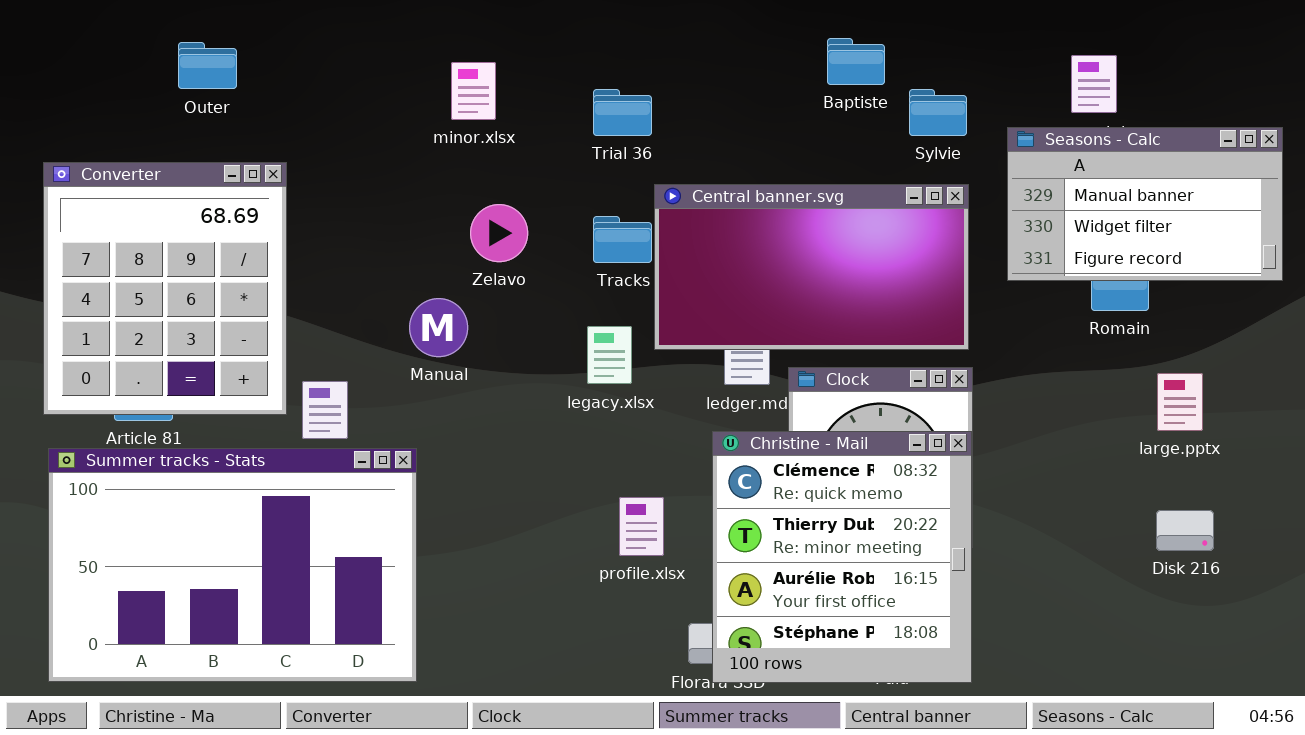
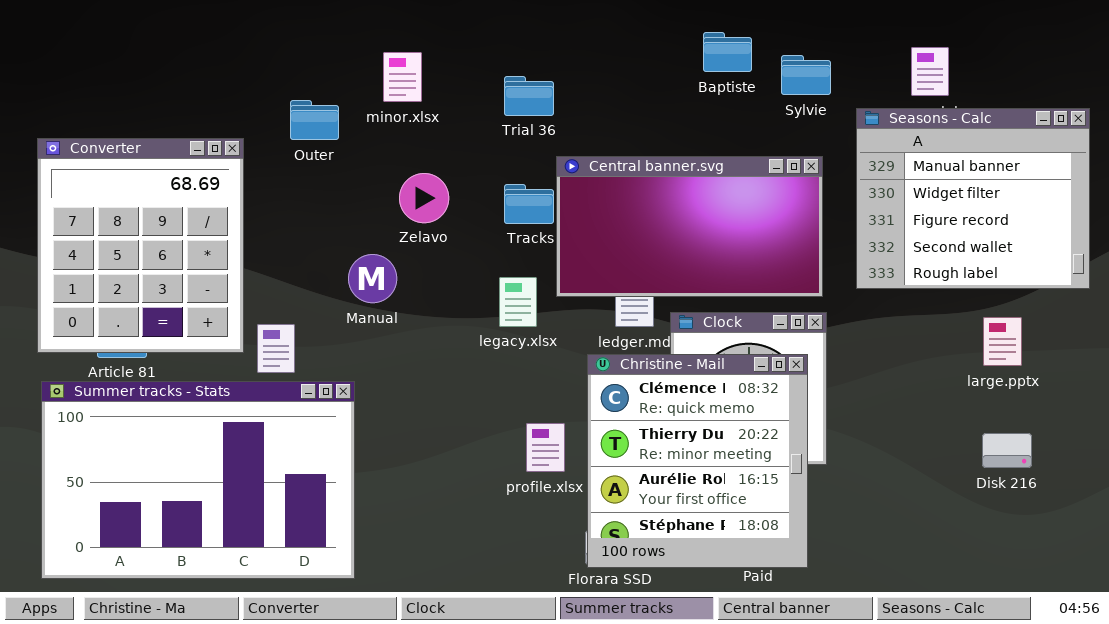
Outer: [178,42,237,89] -> [290,100,339,140], moved
Sylvie: [909,89,967,136] -> [781,55,831,95], moved
Seasons - Calc: [1007,127,1283,281] -> [856,108,1090,289], resized
Christine - Mail: [712,431,972,683] -> [587,354,808,568], moved

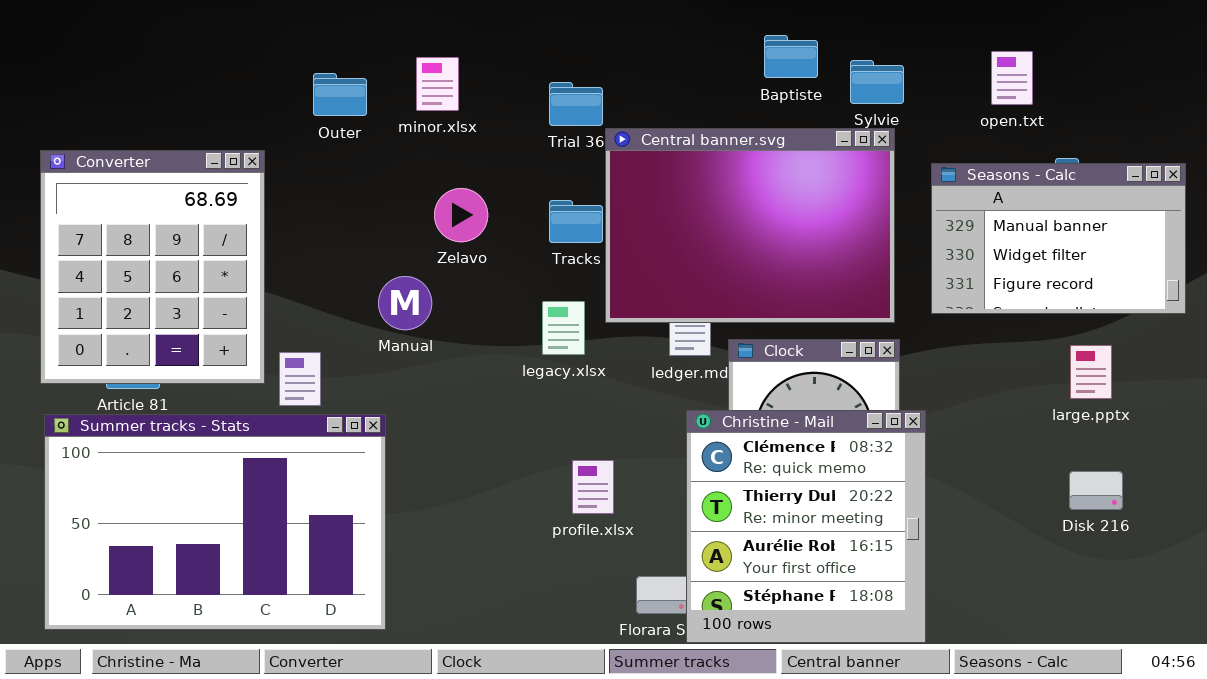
Outer: [290,100,339,140] -> [313,73,367,116], moved
Seasons - Calc: [856,108,1090,289] -> [931,163,1186,314], resized
Central banner.svg: [556,156,823,297] -> [605,128,895,323], resized
Christine - Mail: [587,354,808,568] -> [686,410,926,643], moved

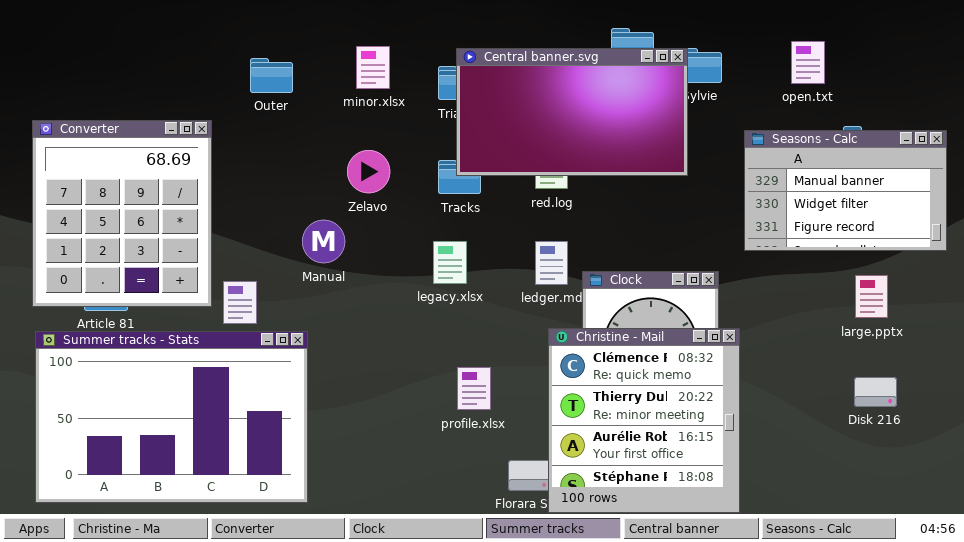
minor.xlsx: [416,57,459,111] -> [356,46,390,89], moved
Central banner.svg: [605,128,895,323] -> [456,48,688,176], moved, resized

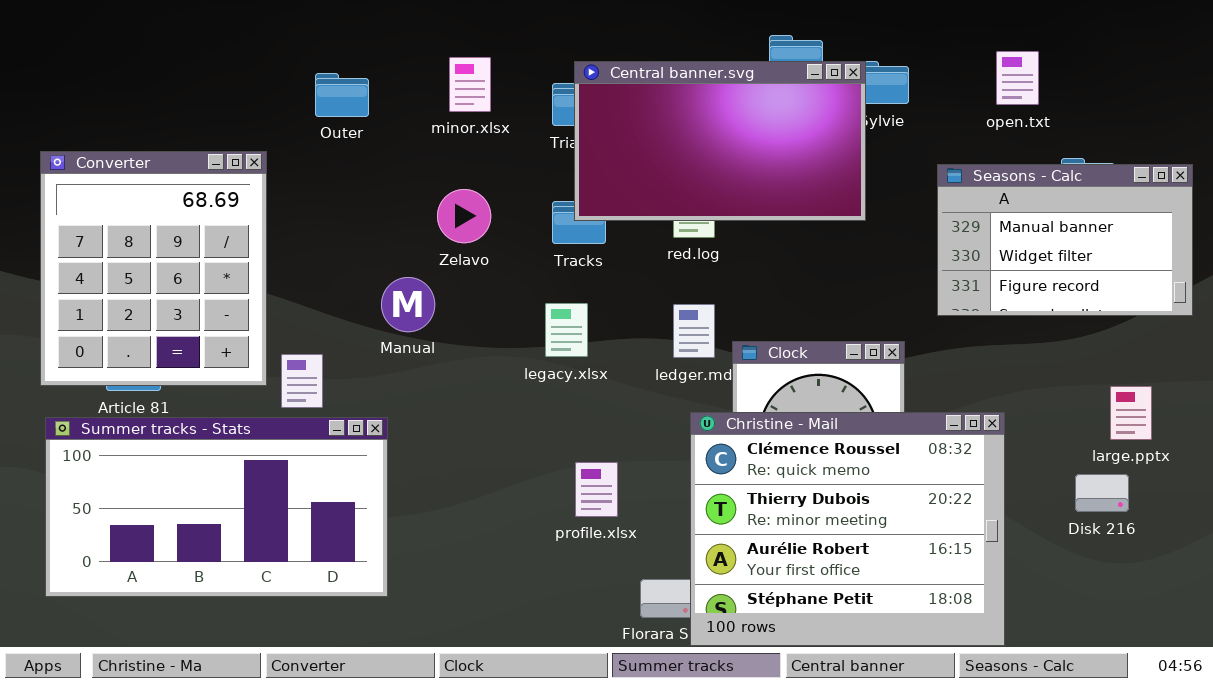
large.pptx: [855,275,888,318] -> [1110,386,1152,440], moved
Christine - Mail: [548,328,740,513] -> [690,412,1005,646], resized
Summer tracks - Stats: [35,331,308,503] -> [45,417,388,597], resized

